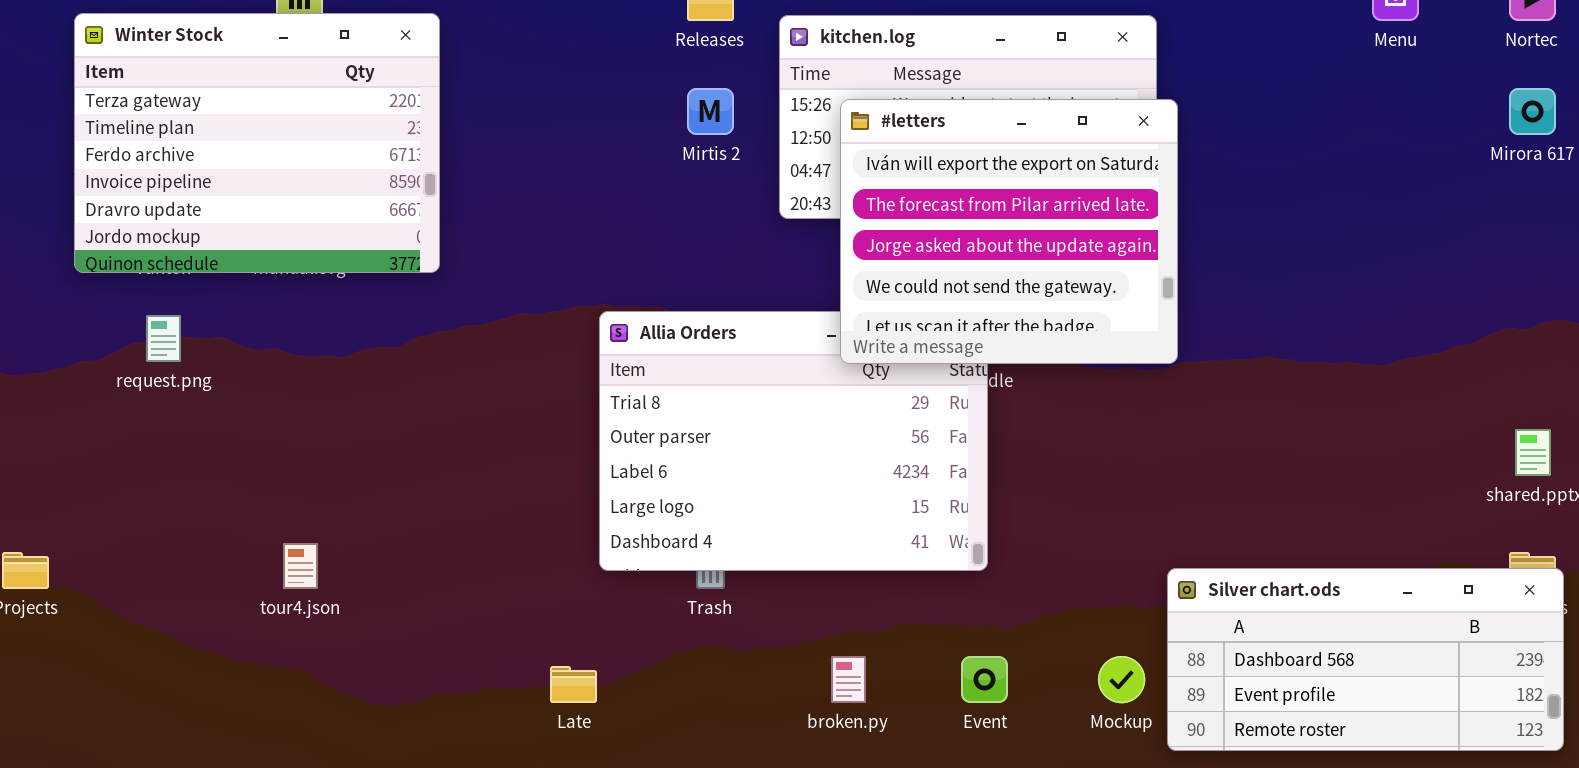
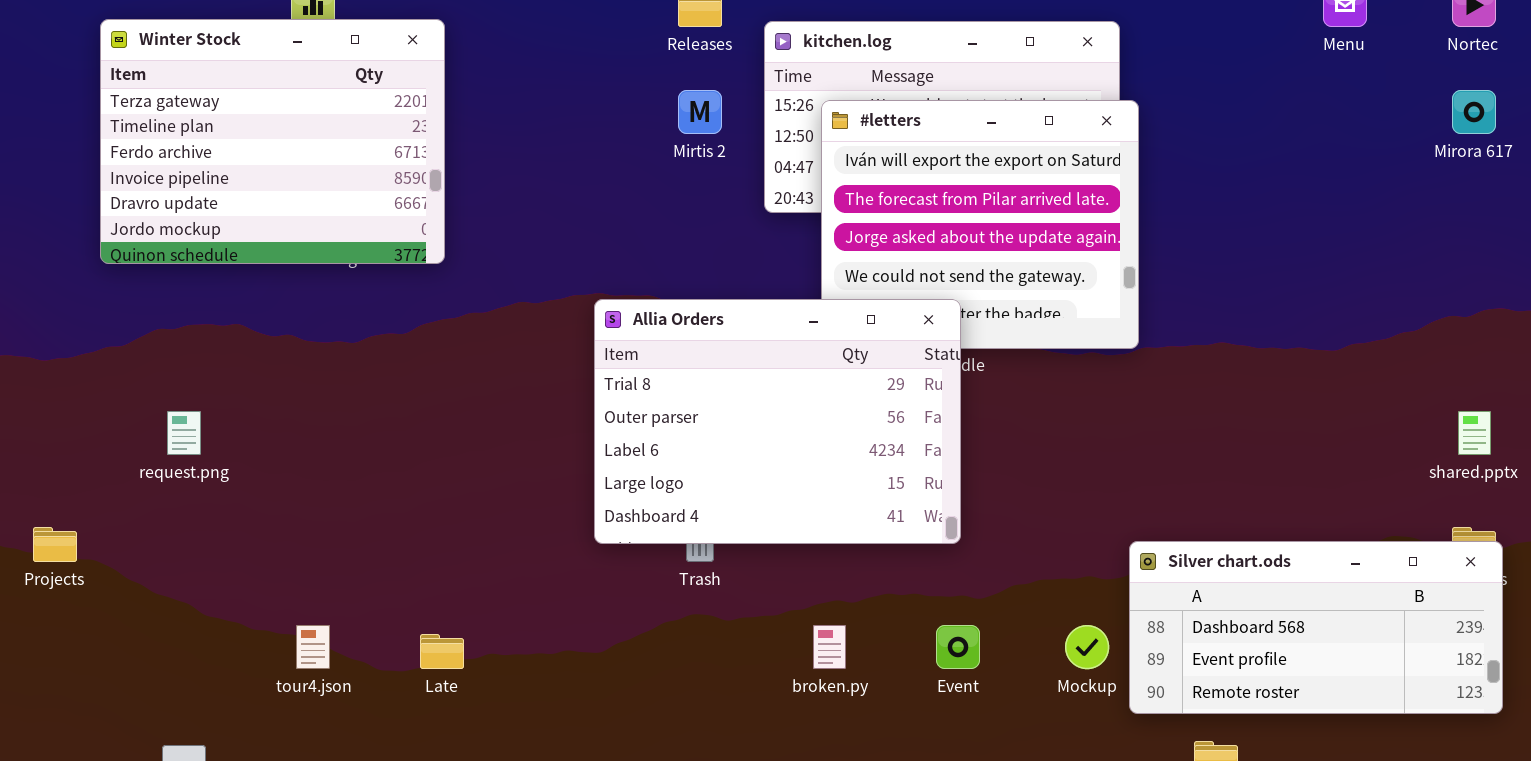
Allia Orders: [599,311,988,571] -> [594,299,961,544], raised
request.png: [146,315,181,362] -> [167,411,201,455], moved
tour4.json: [283,543,318,589] -> [296,625,330,669], moved
Late: [550,666,597,703] -> [420,634,464,669], moved

